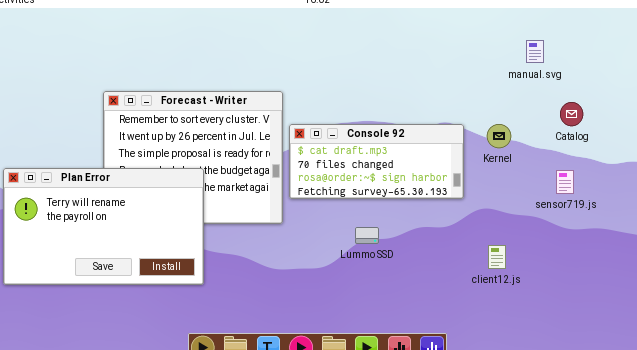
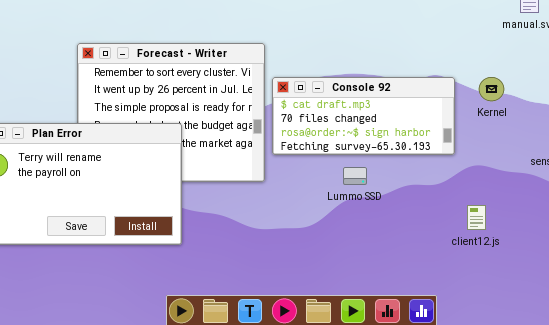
Lummo SSD: [355,227,379,244] -> [343,167,367,185], moved
client12.js: [488,245,506,269] -> [467,205,486,230], moved

